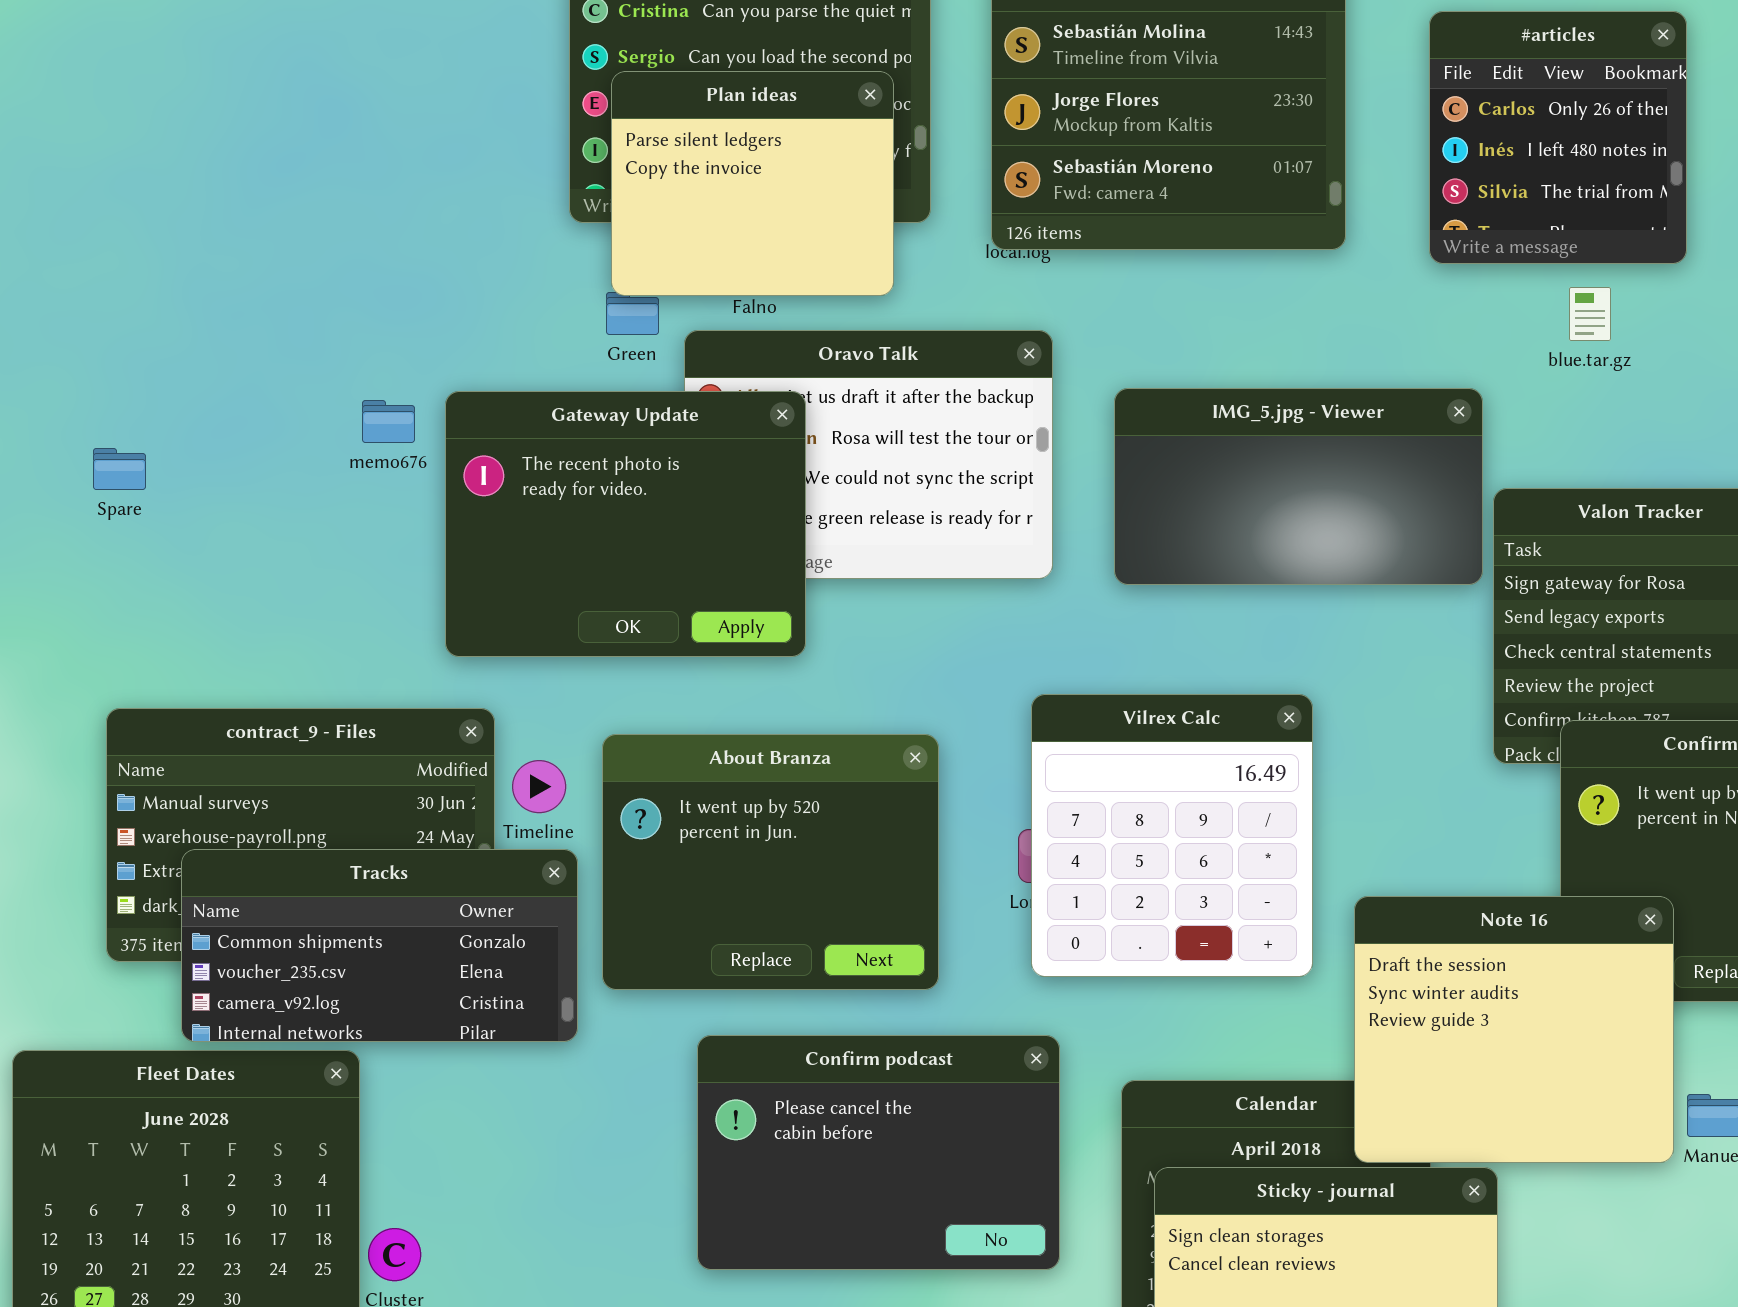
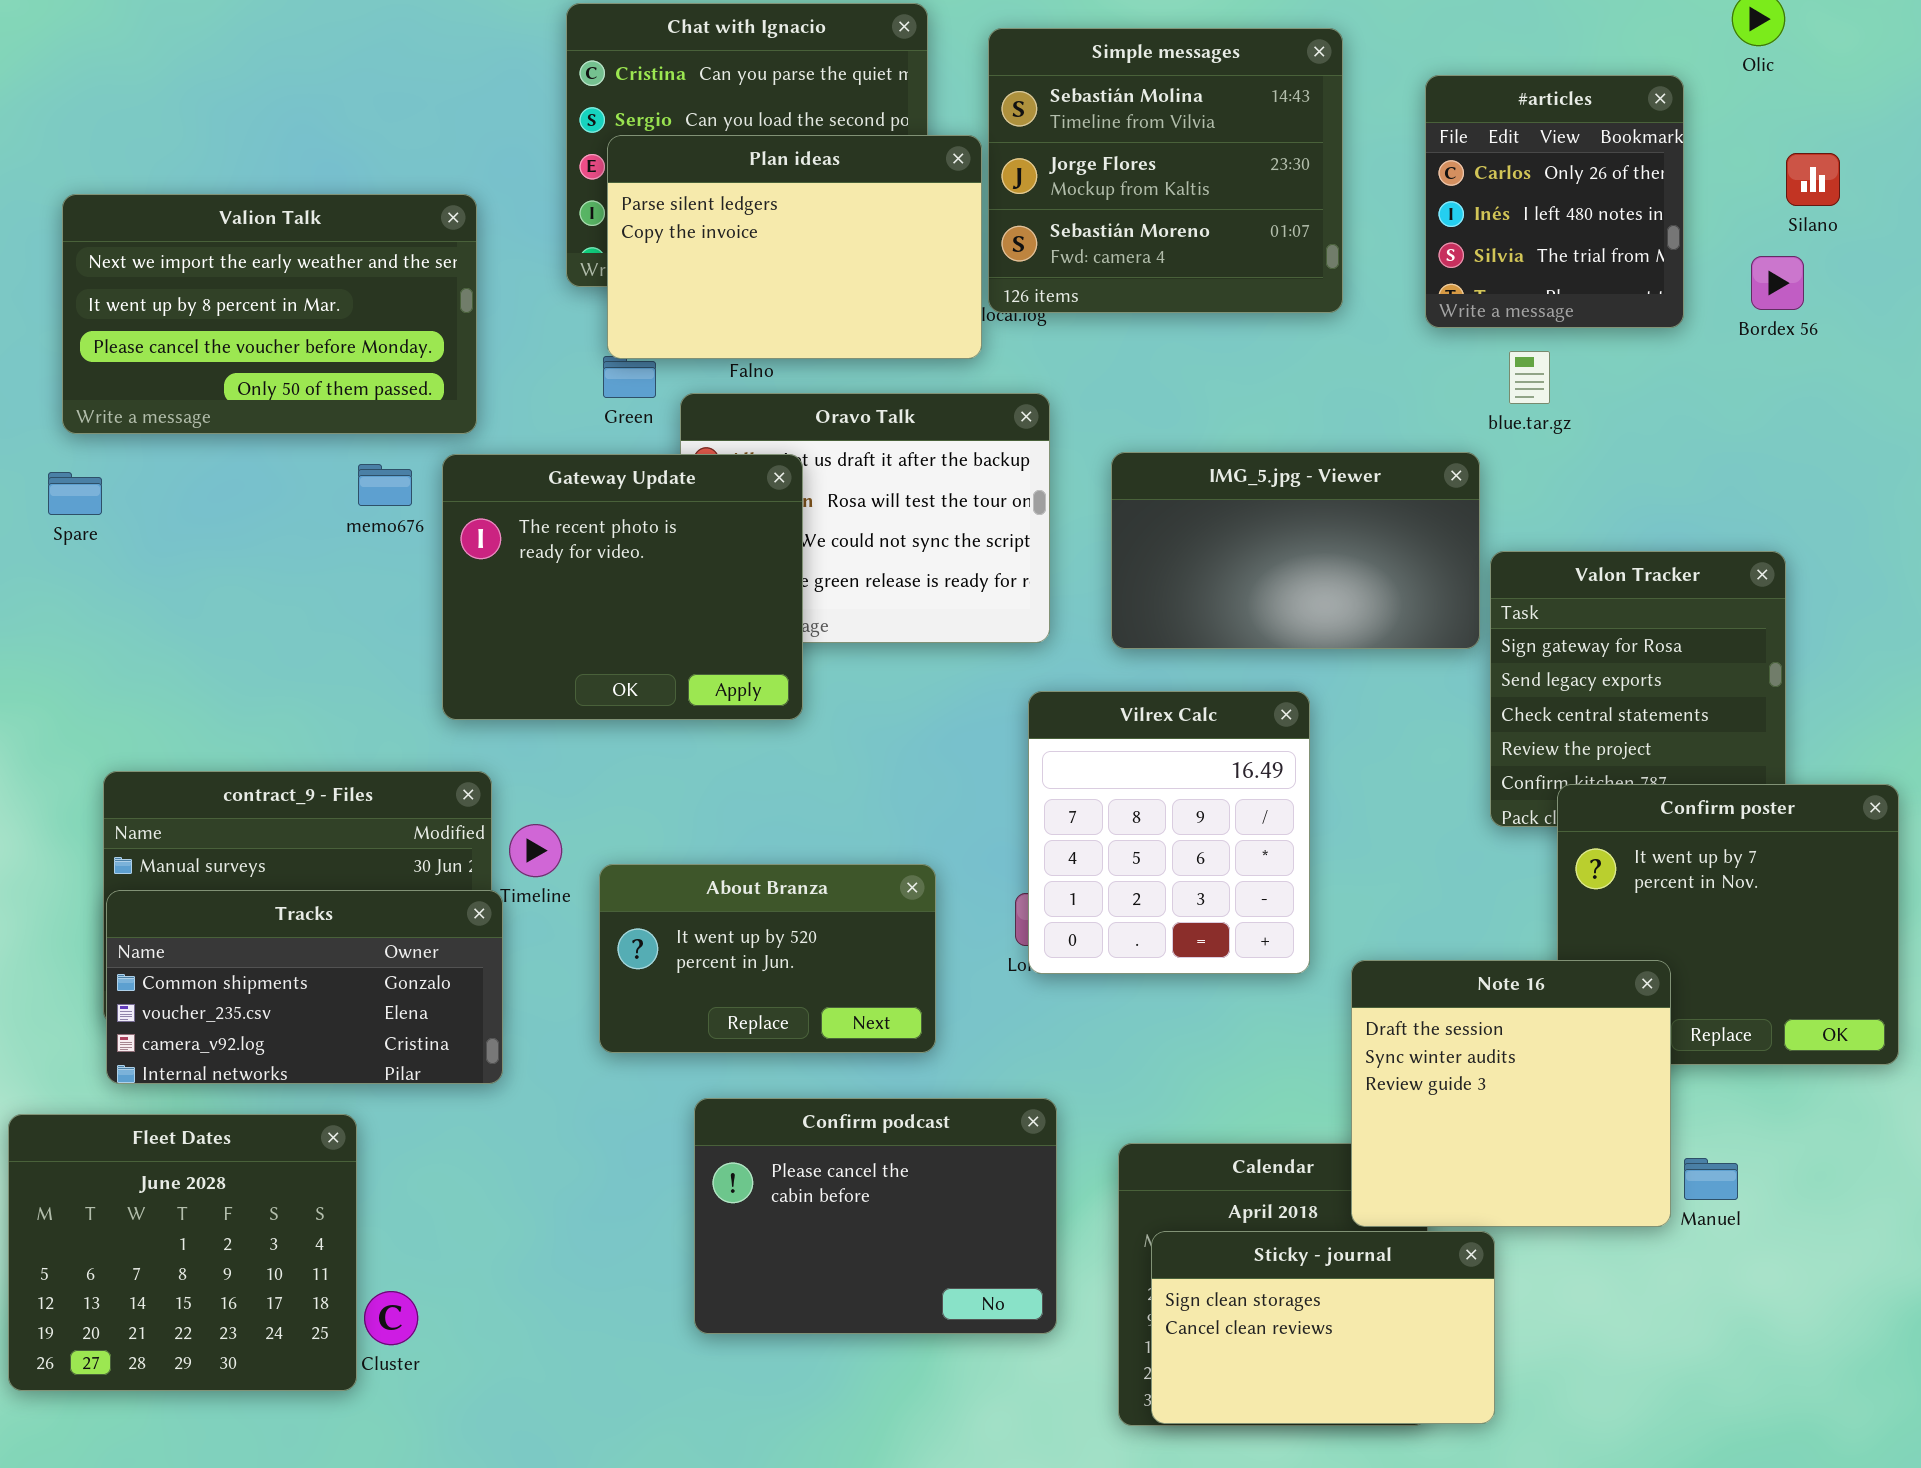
Plan ideas: [611,71,894,296] -> [607,135,982,359], resized
Valion Talk: none -> [62,194,477,434], opened
blue.tar.gz: [1569,287,1611,341] -> [1509,351,1550,404], moved
Spare: [93,448,146,490] -> [48,472,102,515], moved
Vilrex Calc: [1031,694,1313,977] -> [1028,691,1310,974], moved
About Branza: [602,734,939,990] -> [599,864,936,1053], resized
Tracks: [181,849,578,1042] -> [106,890,503,1084], moved

